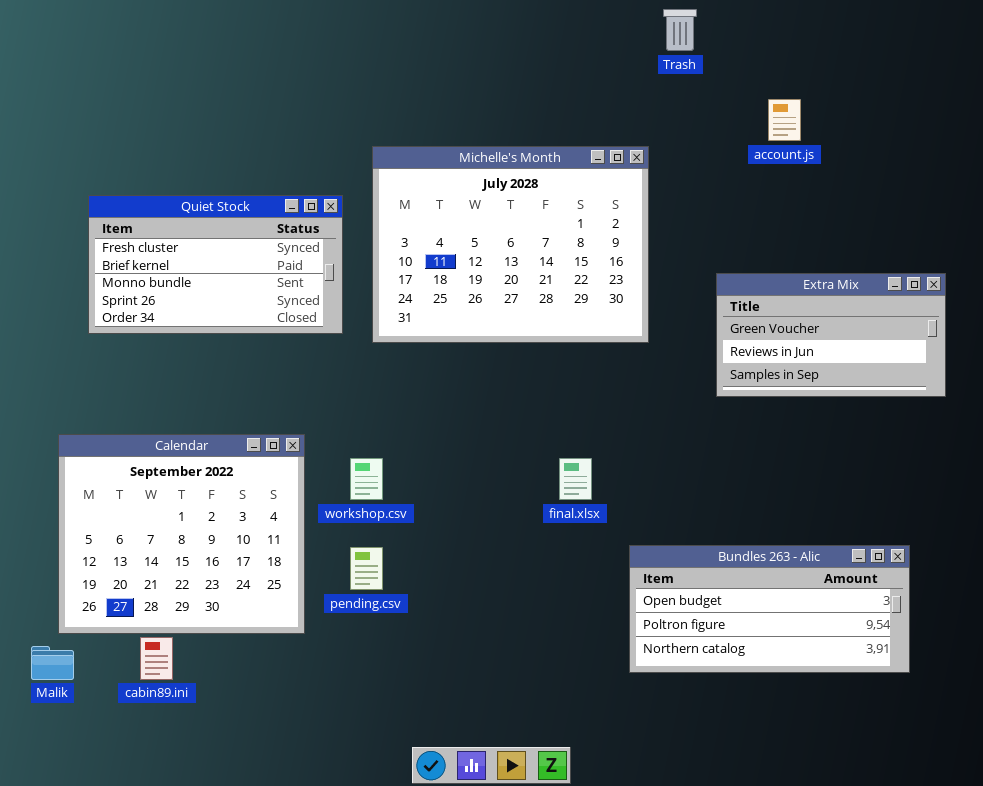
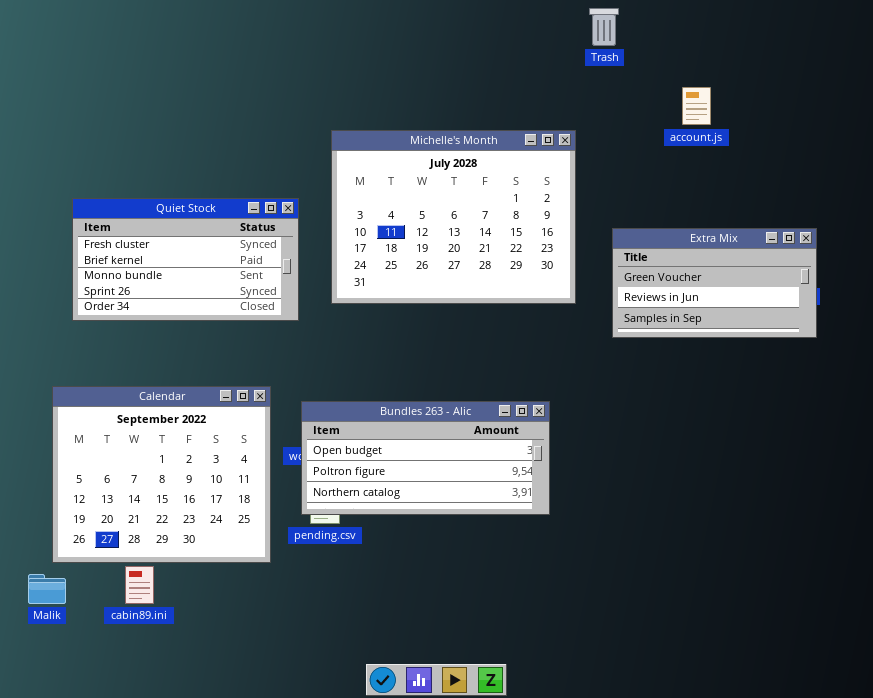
Quiet Stock: [88,195,343,334] -> [72,198,299,321], moved
Extra Mix: [716,273,946,397] -> [612,228,817,338], moved
Bundles 263 - Alic: [629,545,910,673] -> [301,401,550,515], moved

